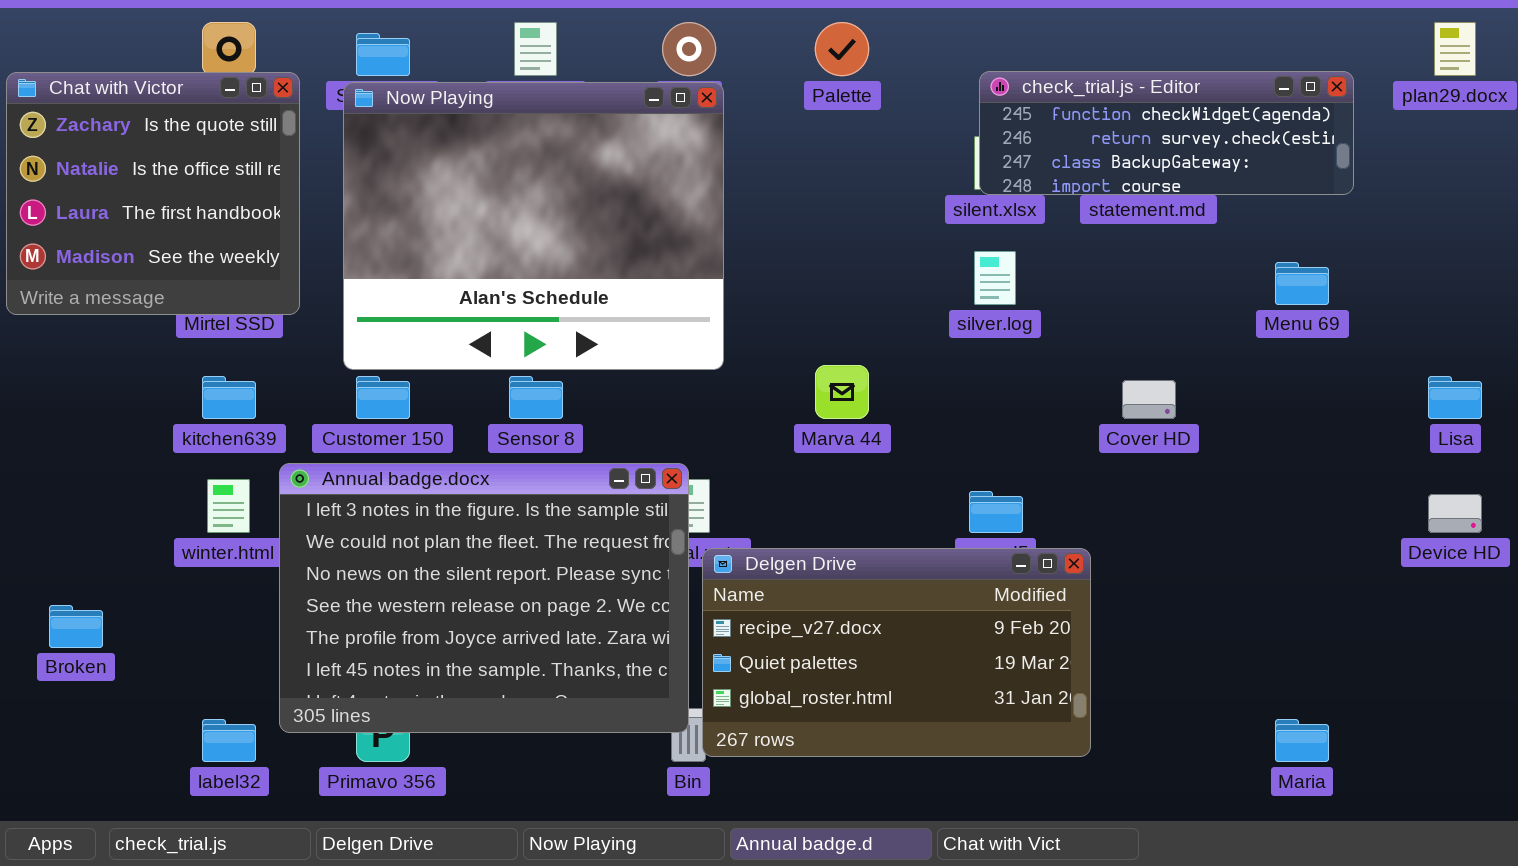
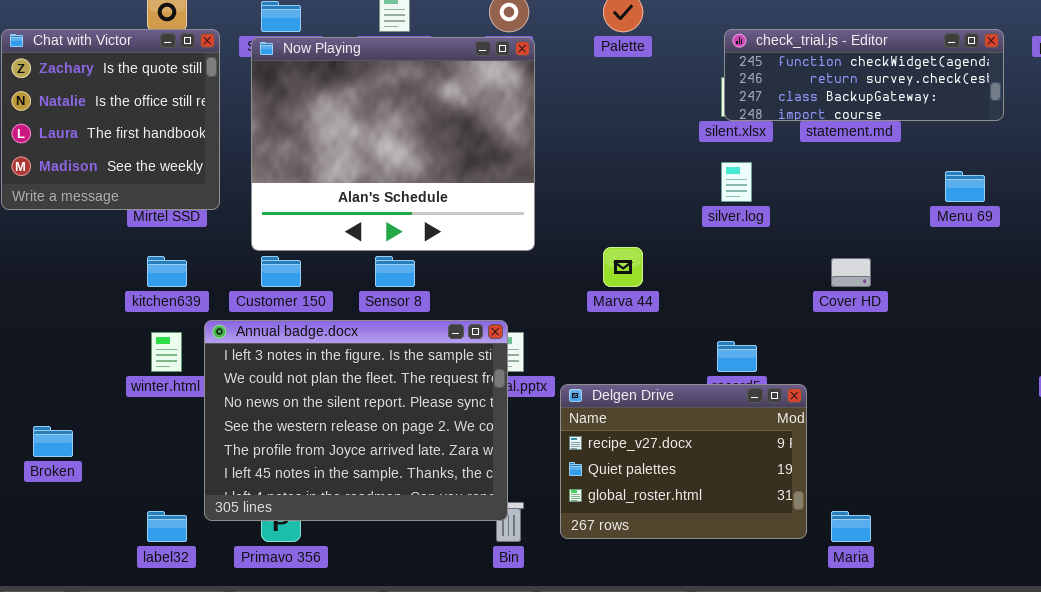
Delgen Drive: [702,548,1091,757] -> [560,384,807,539], resized
Maria: [1275,719,1329,762] -> [831,511,871,542], moved

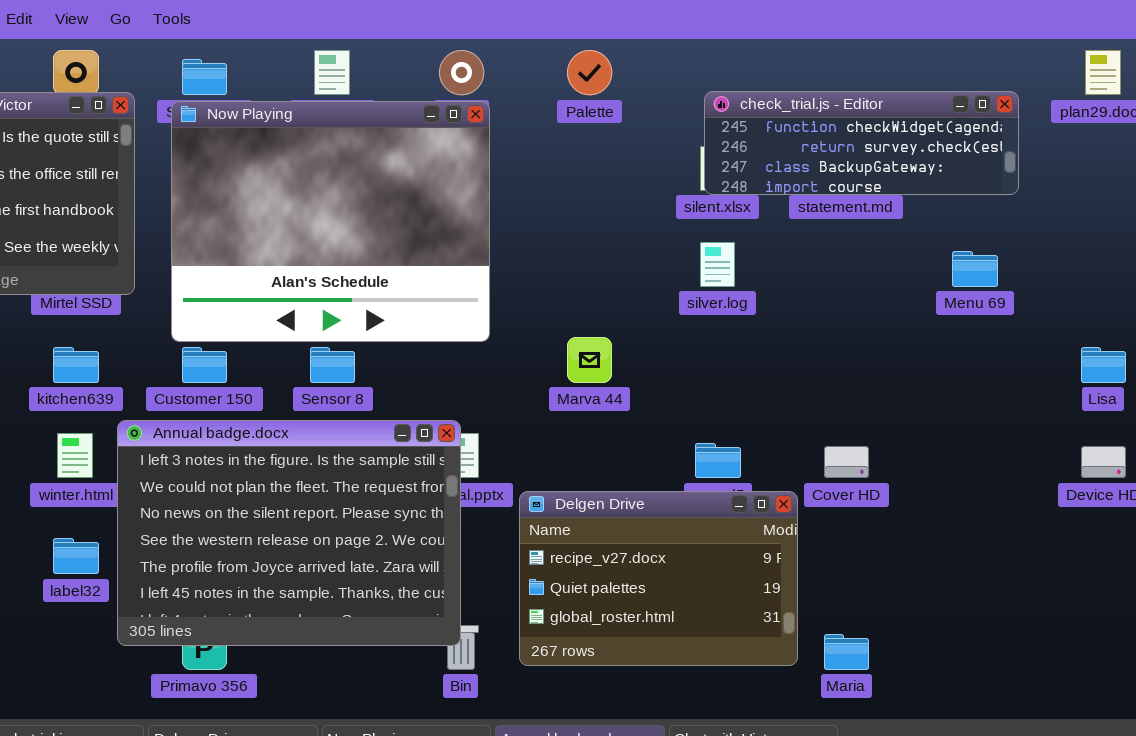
Cover HD: [831,258,871,287] -> [824,446,869,478], moved
label32: [147,511,187,542] -> [53,538,99,574], moved

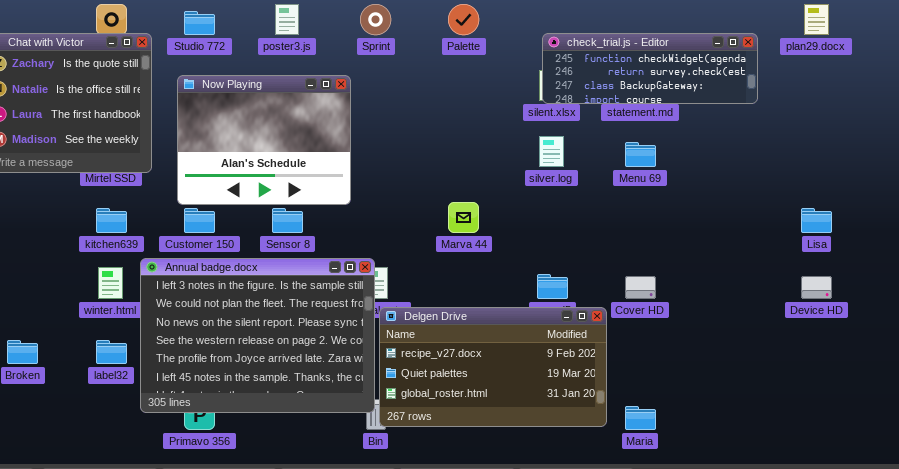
Now Playing: [171,101,490,342] -> [177,75,351,205], resized
Menu 69: [952,251,998,287] -> [625,142,656,167], moved
Delgen Drive: [519,491,798,666] -> [379,307,607,427], resized

